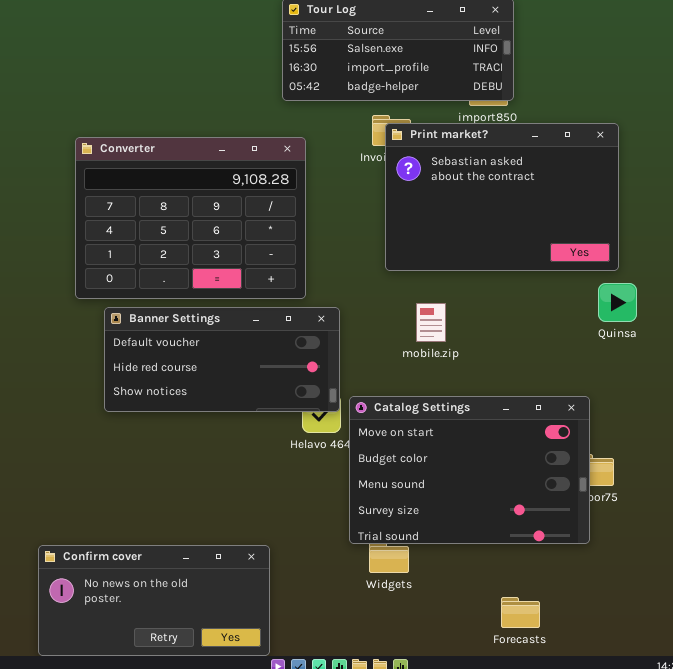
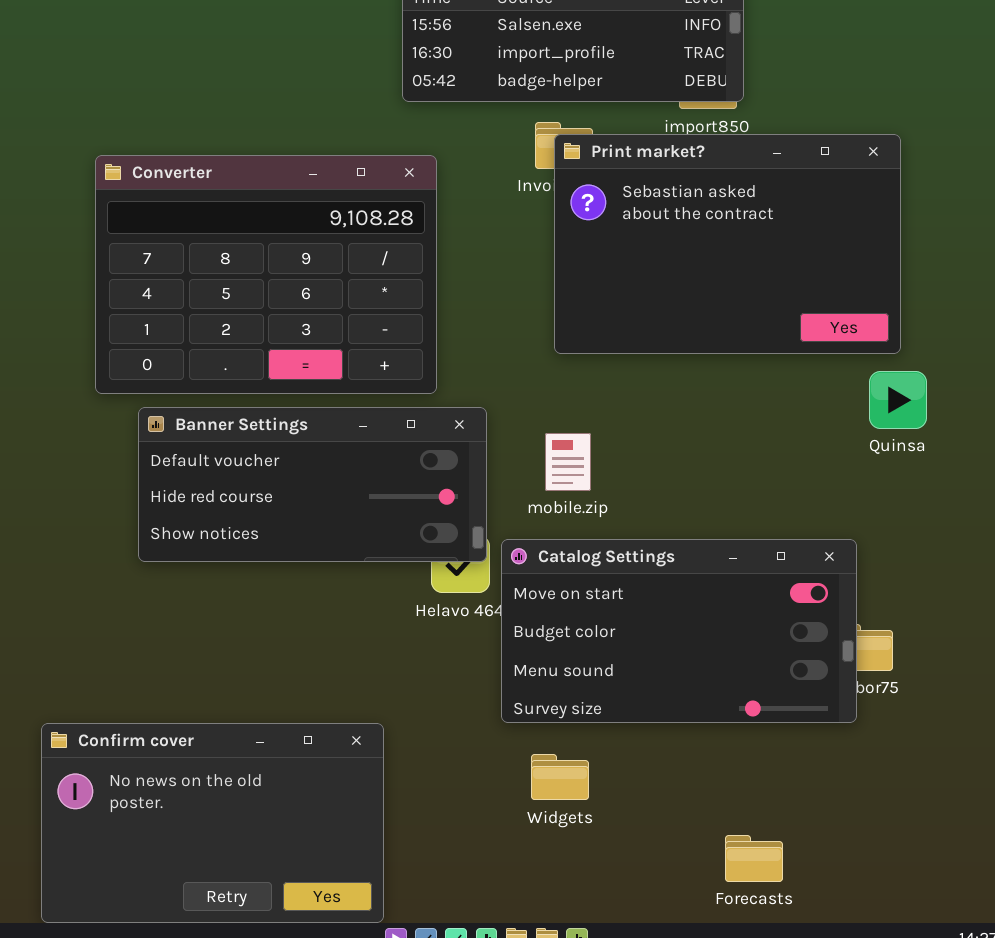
mobile.zip: [416,303,446,342] -> [545,433,591,491], moved
Catalog Settings: [349,396,590,544] -> [501,539,857,723], resized
Confirm cover: [38,545,270,656] -> [41,723,384,923], resized

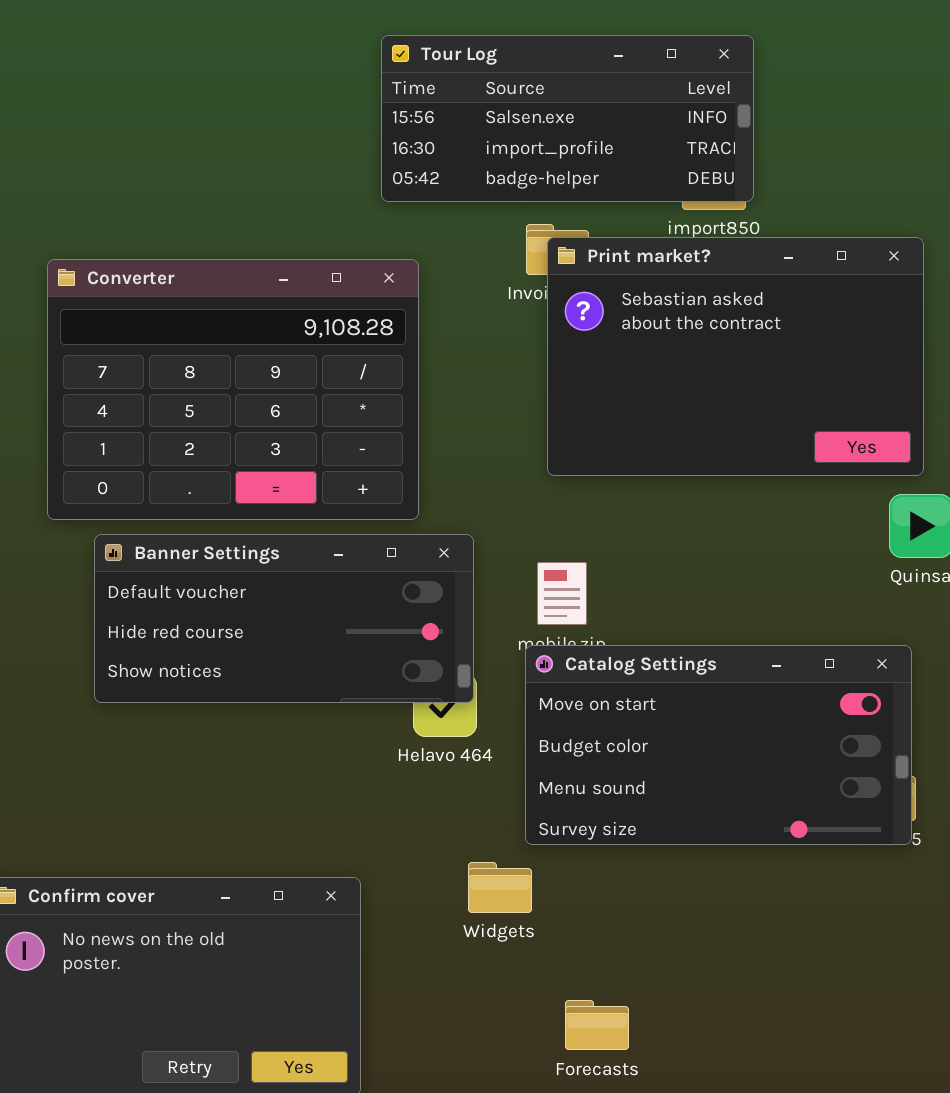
Catalog Settings: [501,539,857,723] -> [525,645,912,845], moved
Widgets: [531,754,589,800] -> [468,862,532,913], moved
Forecasts: [725,835,783,882] -> [565,1000,629,1050], moved

